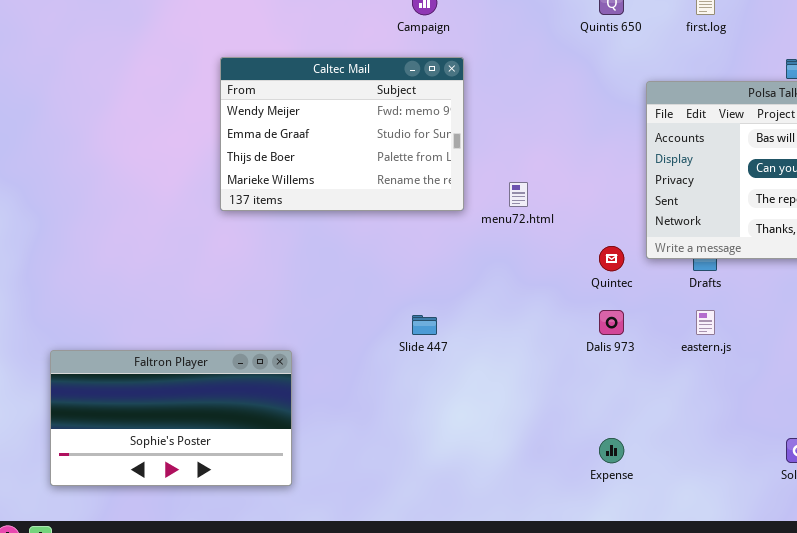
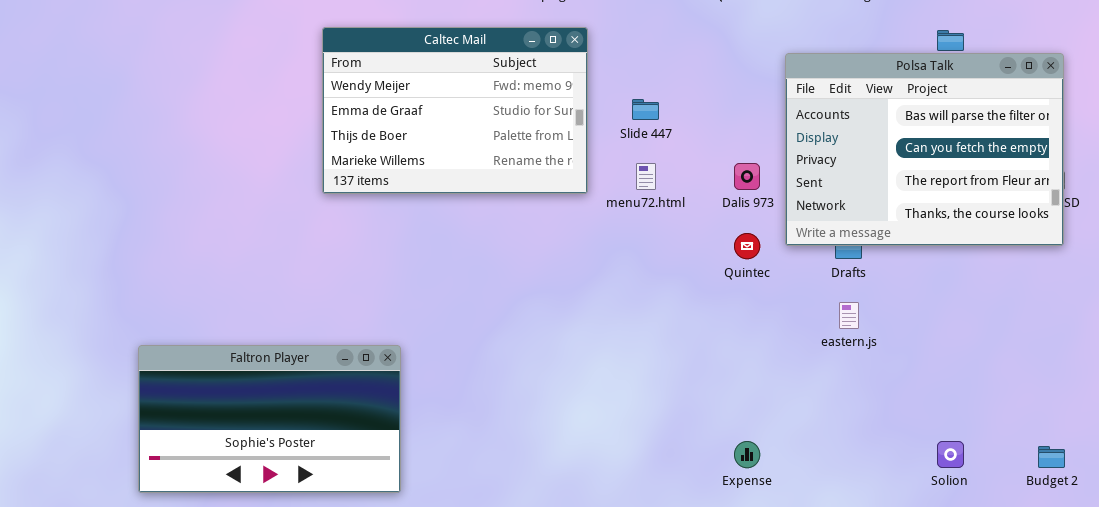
Dalis 973: [599,310,624,335] -> [734,163,760,190], moved
Slide 447: [412,315,437,335] -> [632,99,659,120], moved

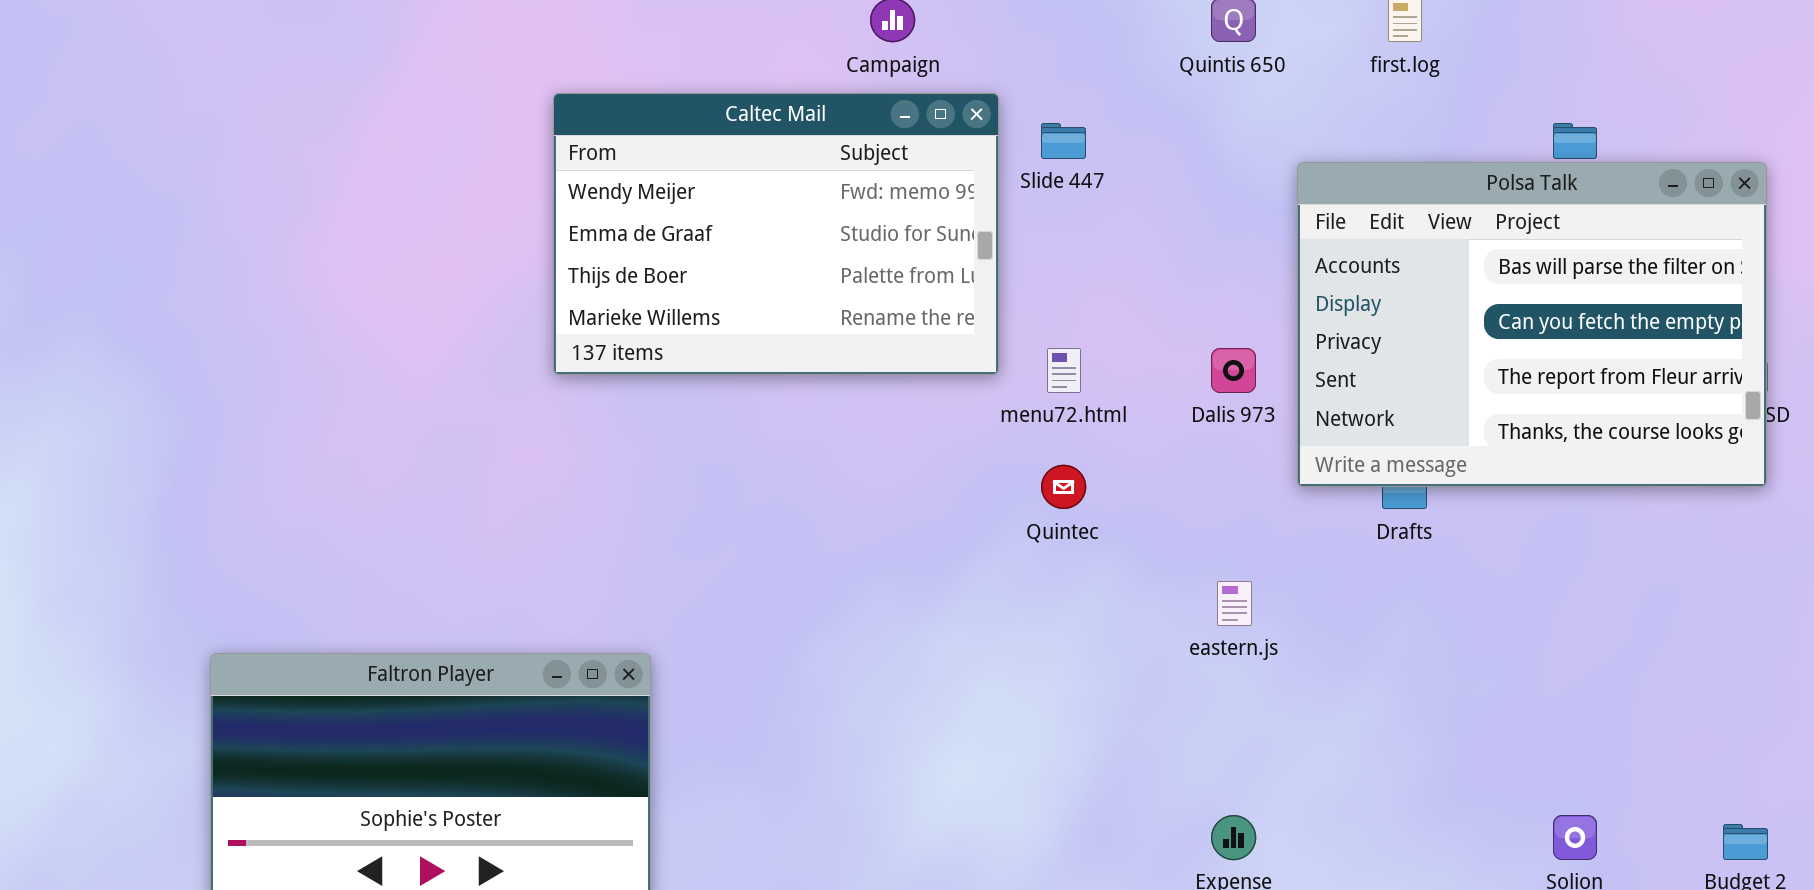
Caltec Mail: [322,27,588,194] -> [553,93,999,375], moved
Slide 447: [632,99,659,120] -> [1041,123,1086,159], moved
Quintec: [734,233,760,259] -> [1041,465,1086,509], moved
eastern.js: [839,302,859,329] -> [1217,581,1252,626], moved

